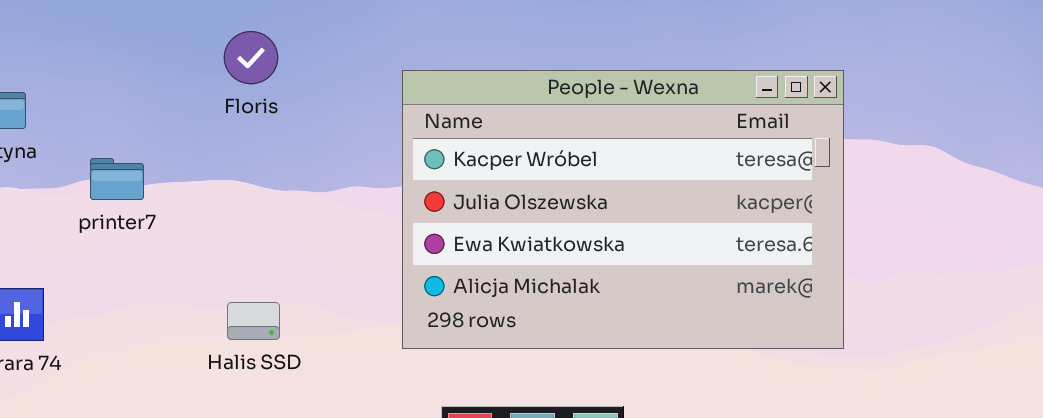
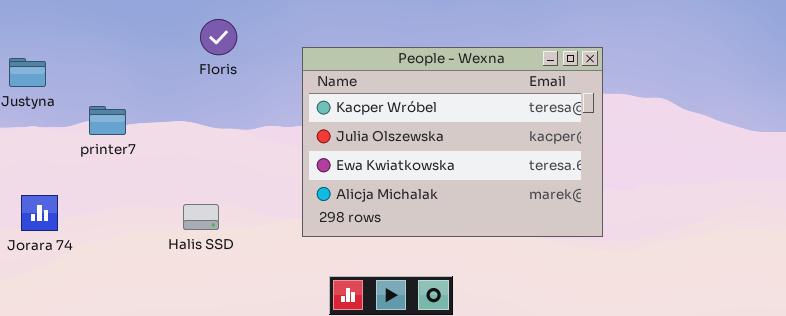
Floris: [224,31,278,84] -> [200,19,237,55], moved

